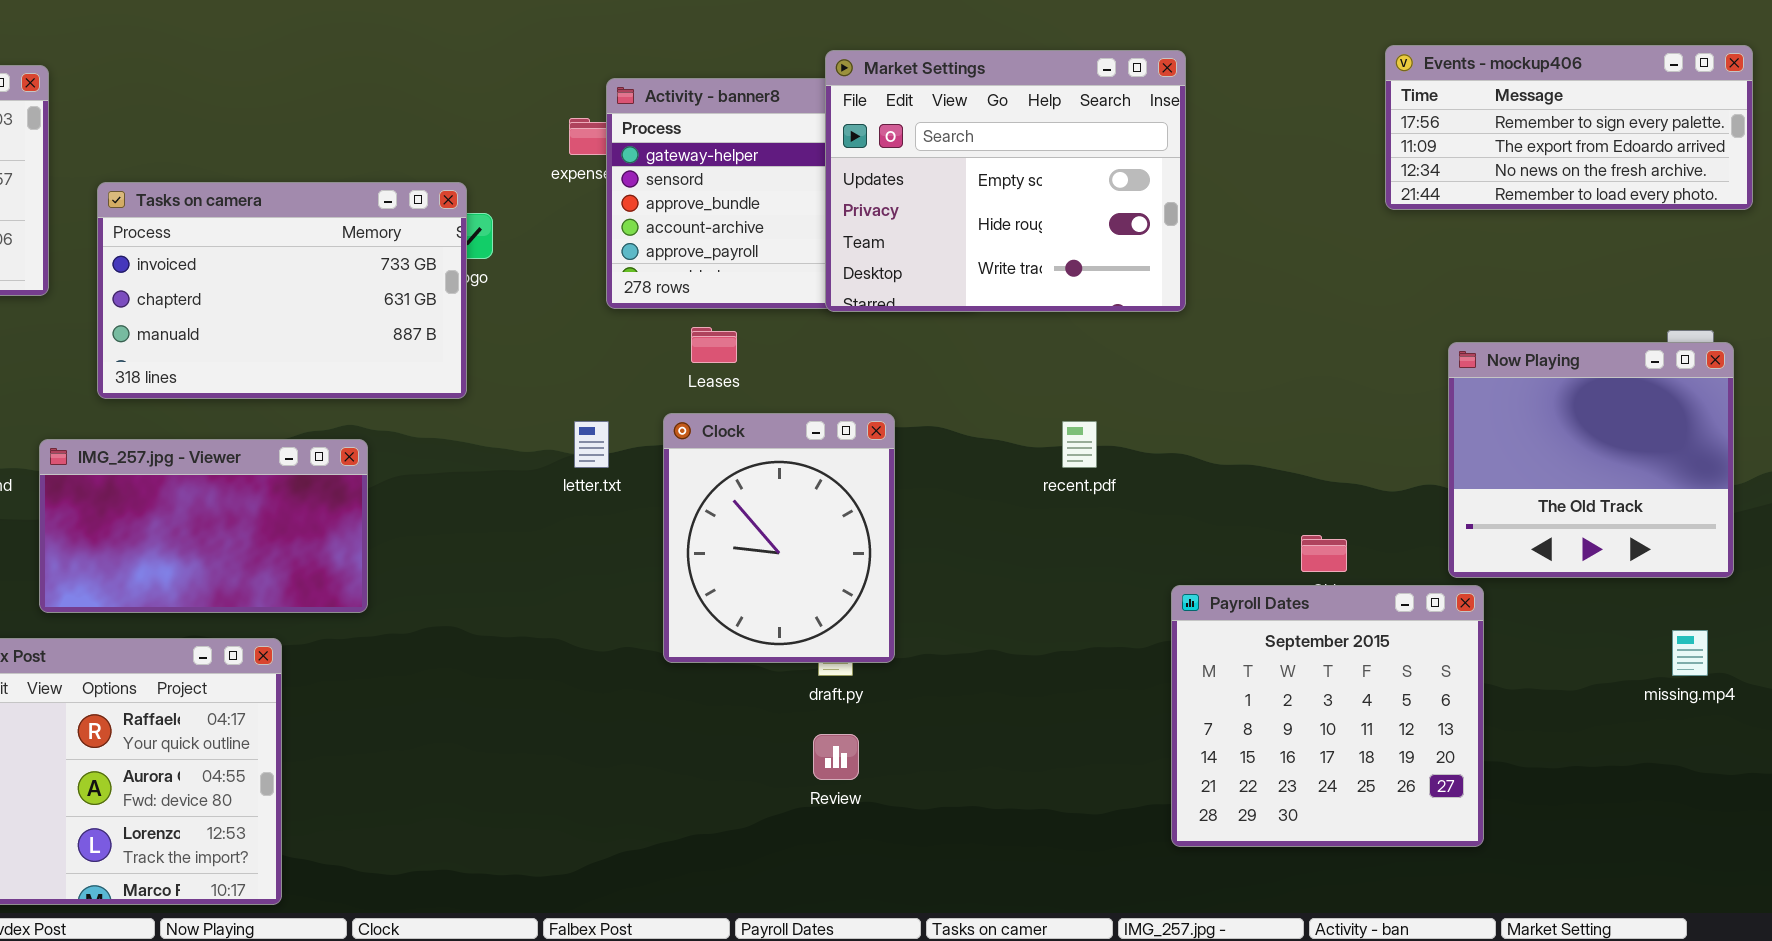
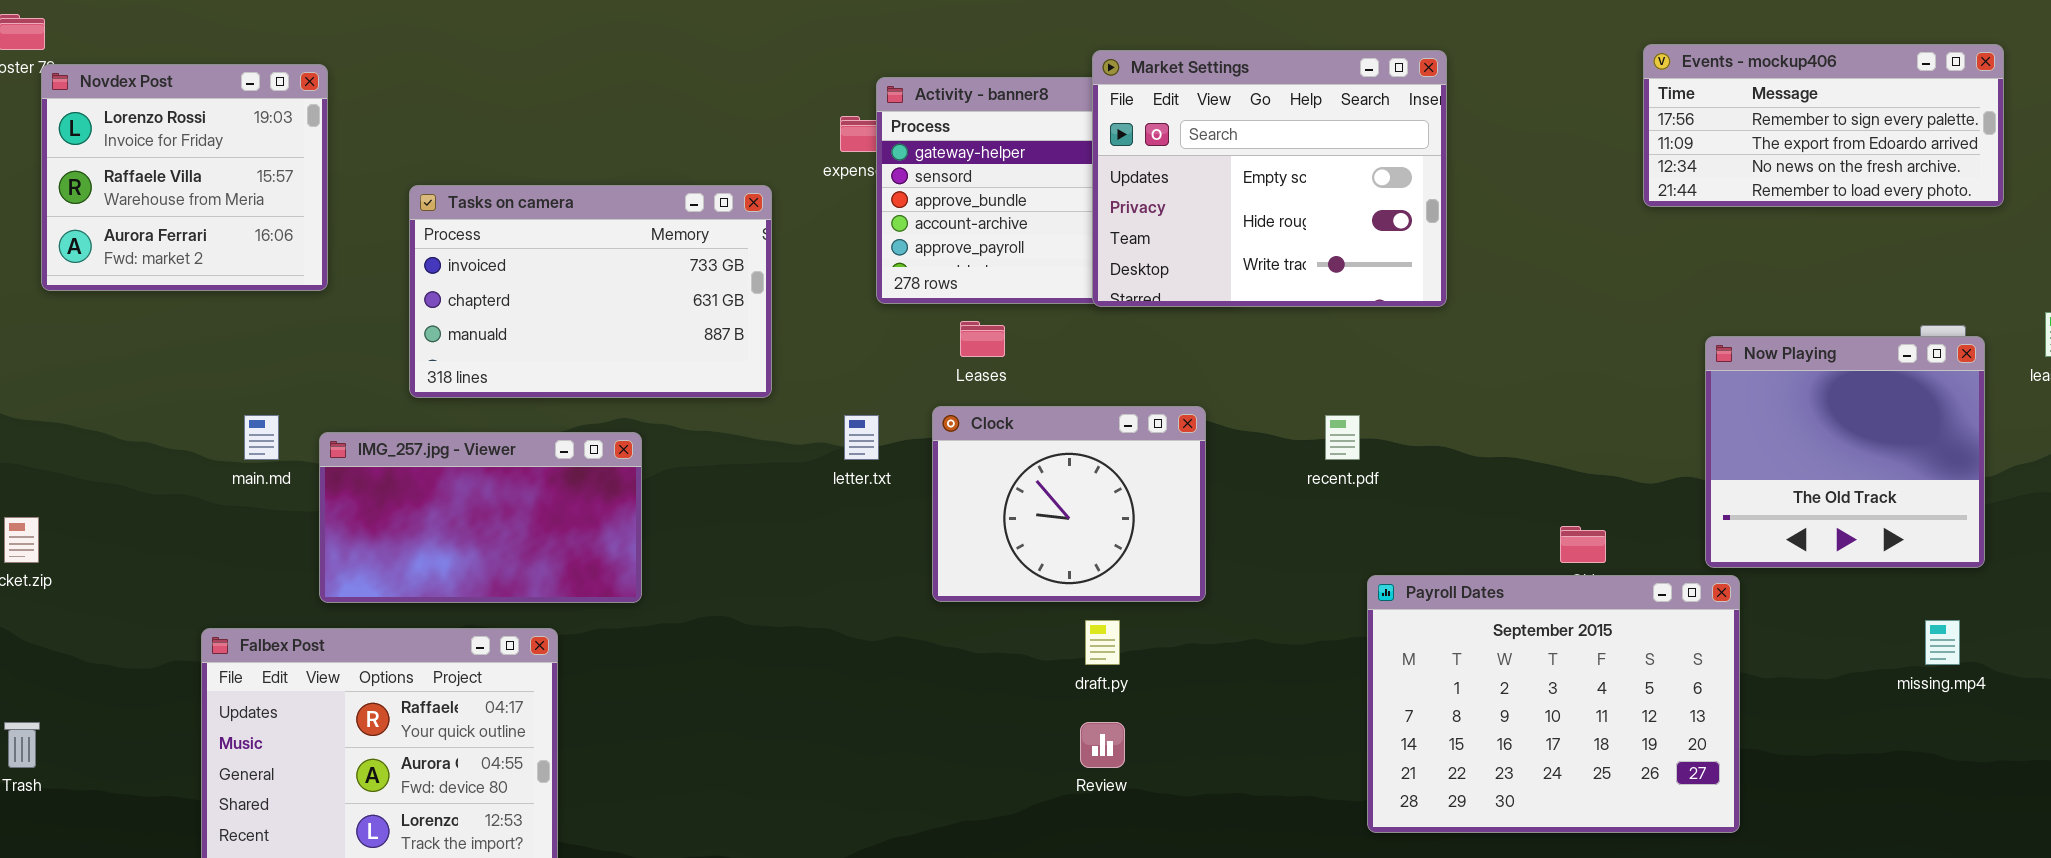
Tasks on camera: [97,182,467,399] -> [409,185,772,398], moved
Clock: [663,413,895,663] -> [932,406,1206,602], resized
Payroll Dates: [1171,585,1484,847] -> [1367,575,1740,833], resized

